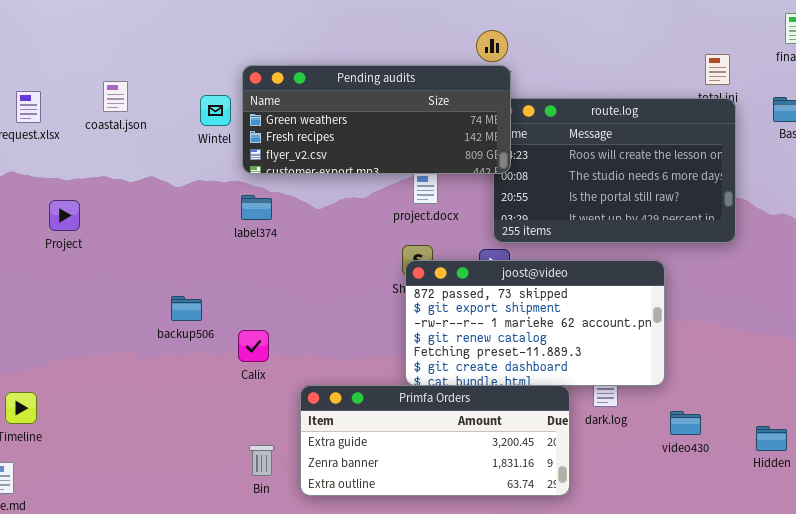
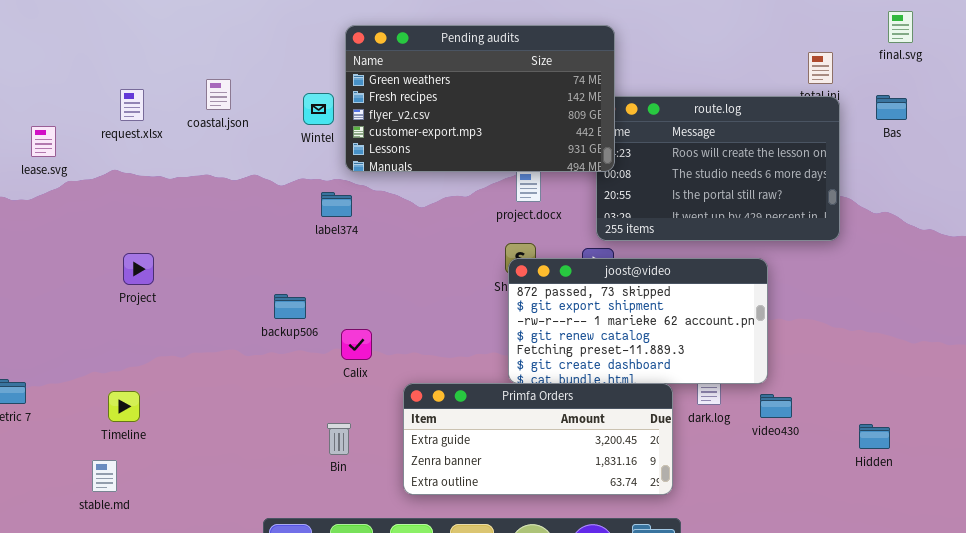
Pending audits: [242,65,511,174] -> [345,25,615,172], resized
label374: [241,195,272,220] -> [321,192,352,217], moved
Project: [49,200,80,231] -> [123,253,154,285], moved
video430: [670,411,701,435] -> [760,394,792,418], moved
Bin: [249,445,274,476] -> [327,423,351,455], moved

